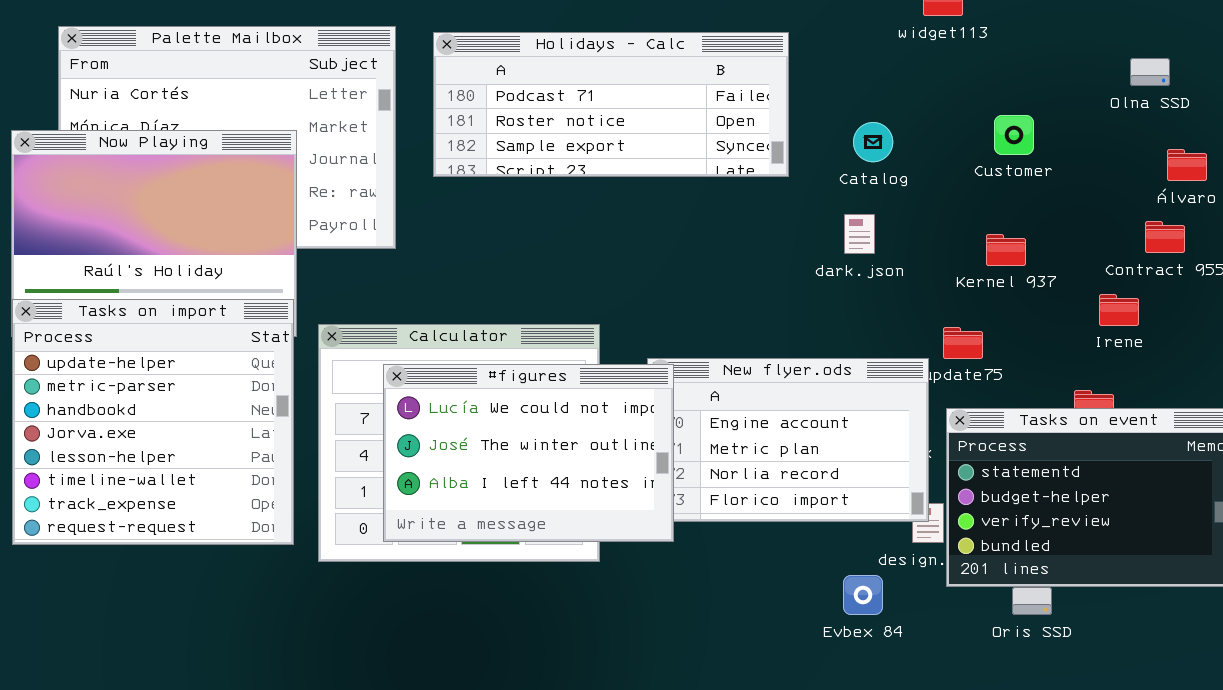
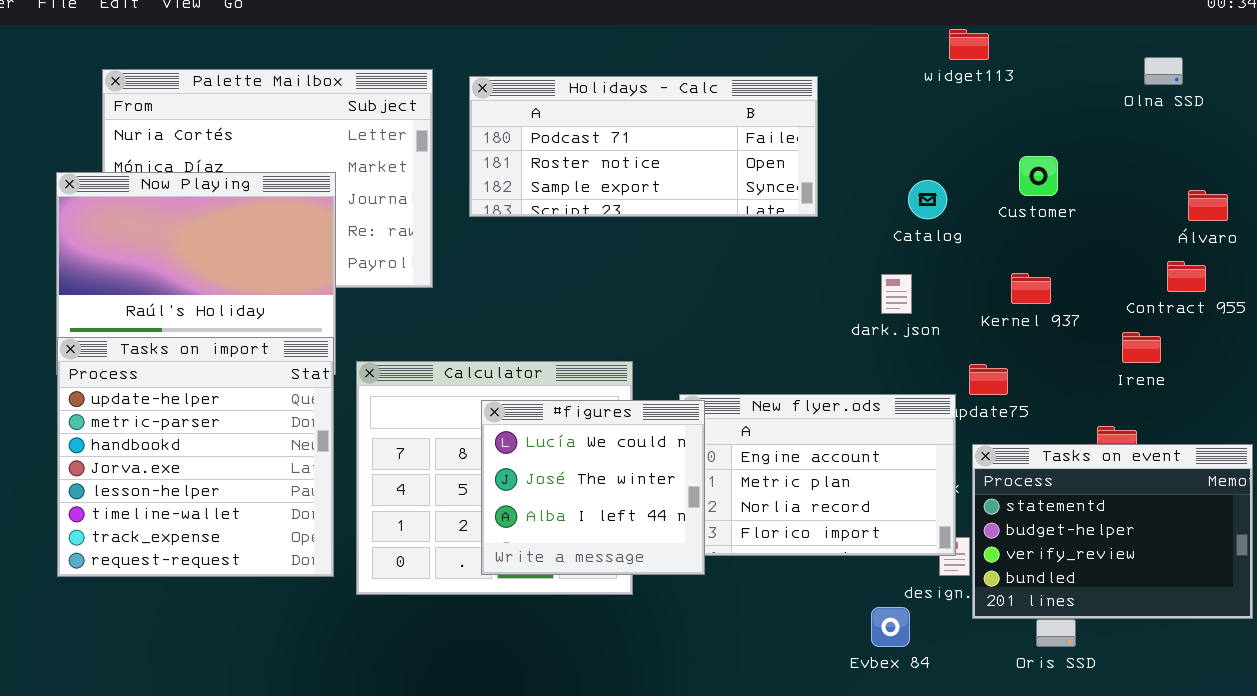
Olna SSD: [1130,58,1170,86] -> [1144,57,1183,85], moved
Catalog: [853,122,893,162] -> [908,180,947,219], moved
dark.json: [844,214,875,254] -> [881,274,912,314], moved
#figures: [383,364,674,542] -> [481,400,705,575], resized

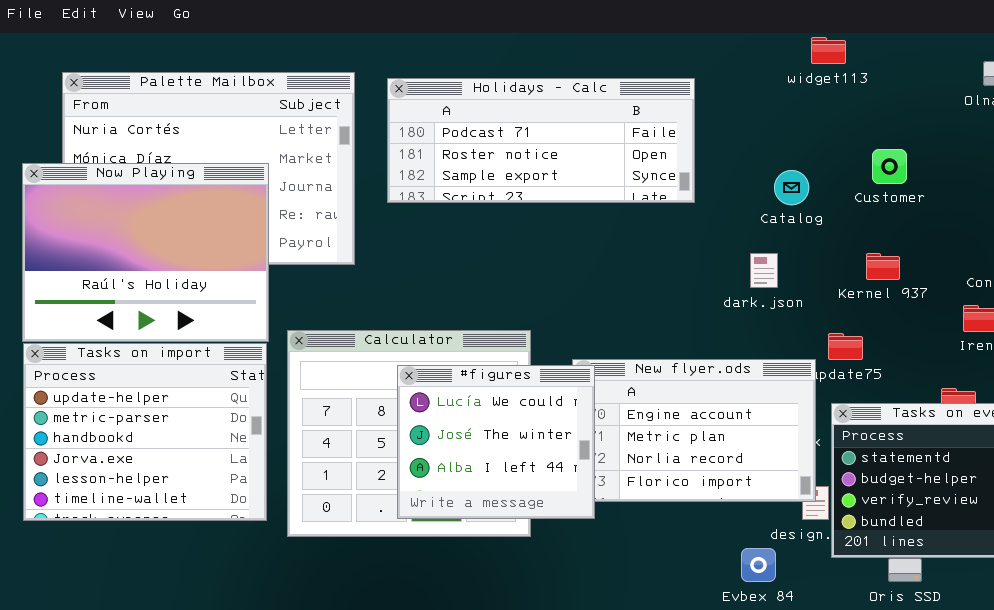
Tasks on import: [57,337,334,577] -> [23,343,267,521], resized

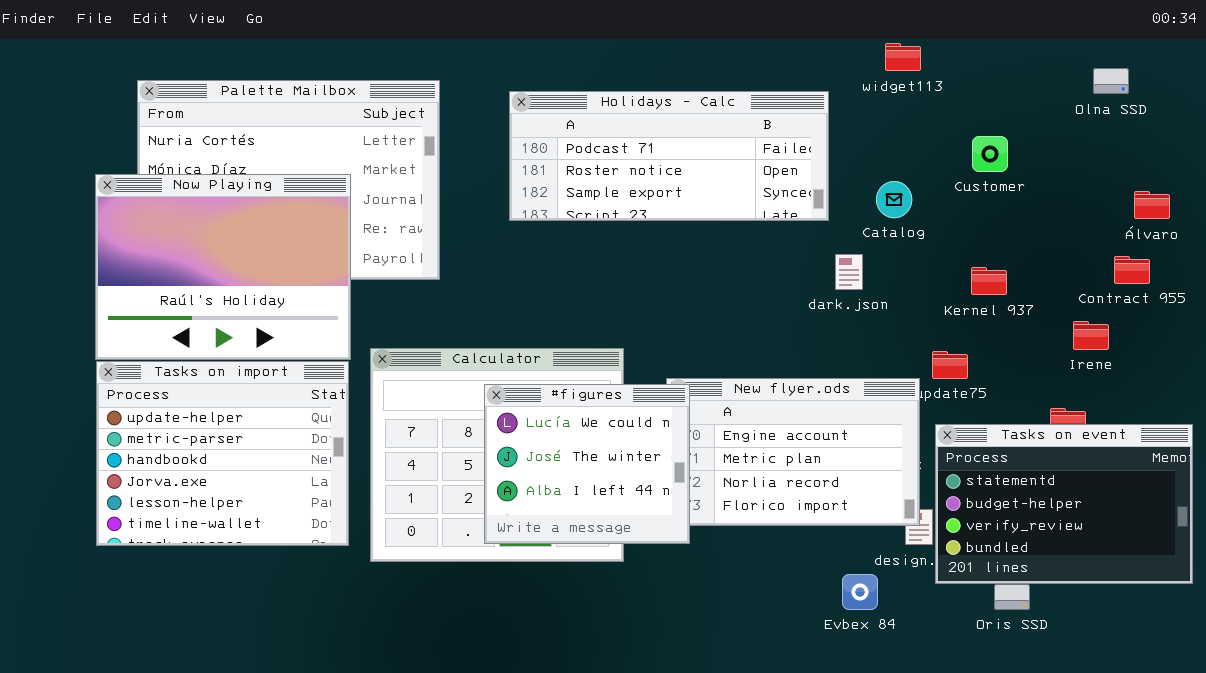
widget113: [811,37,846,64] -> [885,43,921,71], moved
Holidays - Calc: [387,78,695,203] -> [509,91,829,221], moved
Customer: [872,149,907,184] -> [972,136,1008,172], moved
dark.json: [750,253,778,288] -> [835,254,863,290], moved

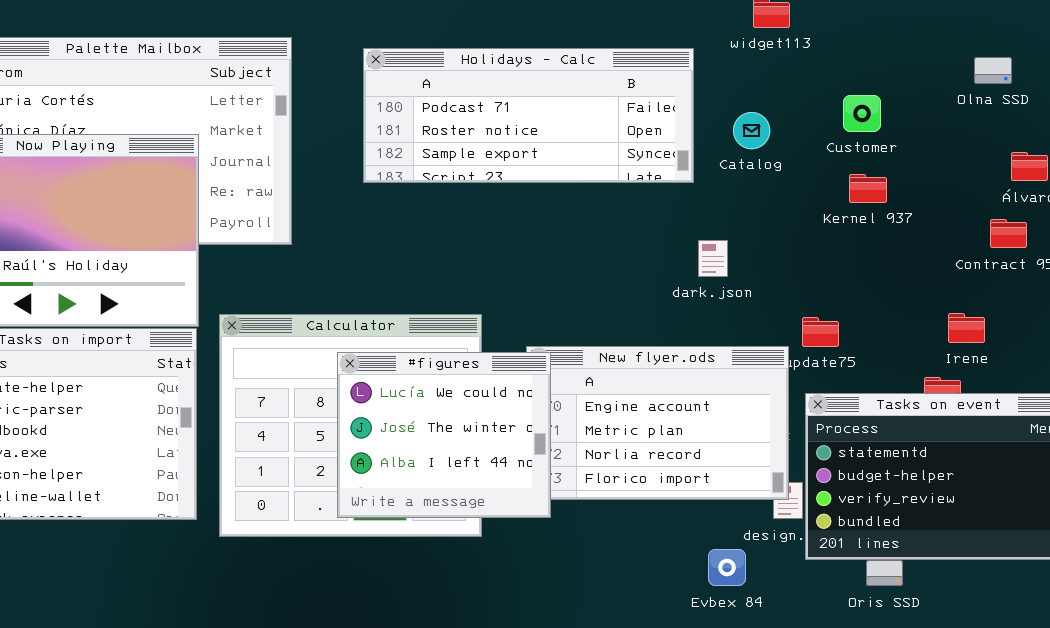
Olna SSD: [1093,68,1129,94] -> [974,57,1012,84], moved
Catalog: [876,181,912,218] -> [733,112,770,149], moved
dark.json: [835,254,863,290] -> [698,240,728,277], moved
Kernel 937: [971,267,1007,295] -> [849,174,887,203], moved
Irene: [1073,321,1109,350] -> [948,313,985,343], moved

